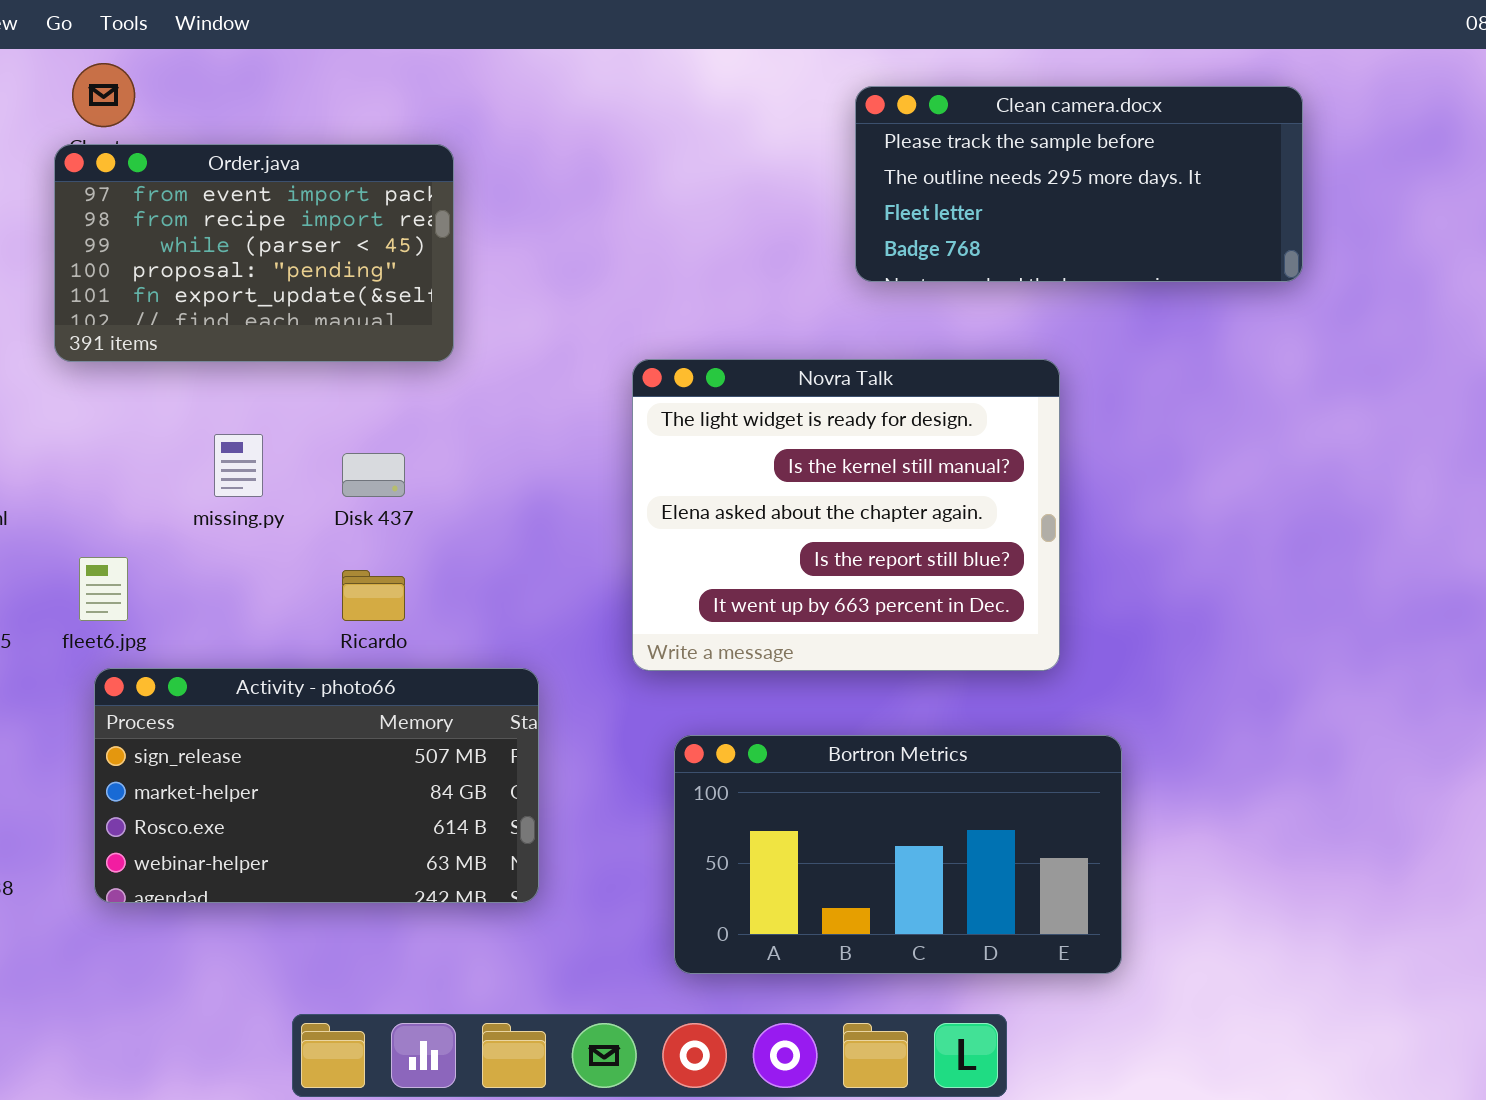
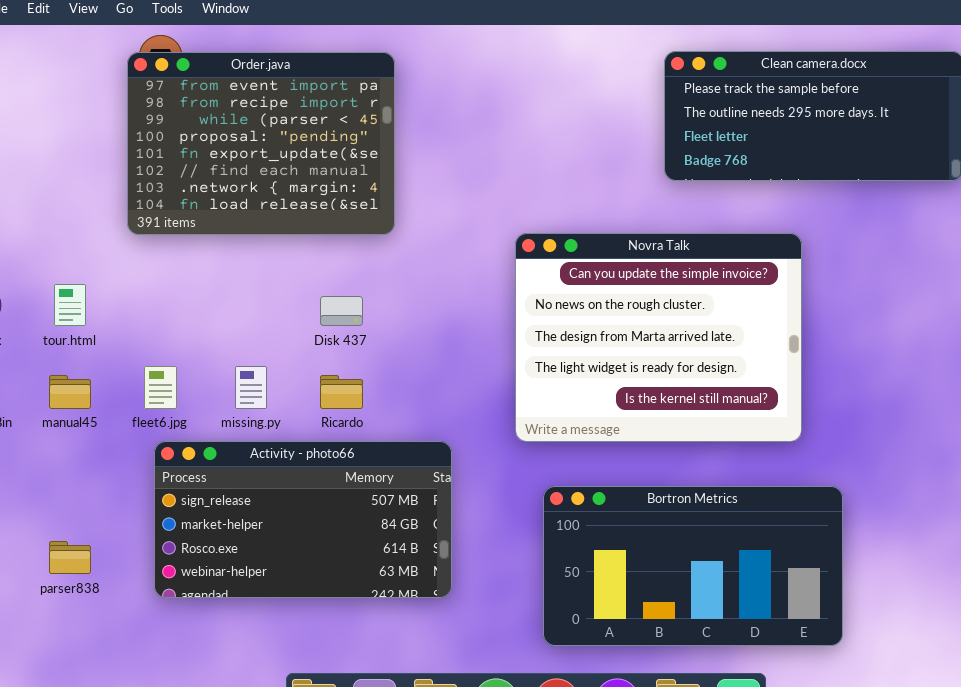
Order.java: [54,144,454,362] -> [127,52,395,235], resized
Novra Talk: [632,359,1060,671] -> [515,233,802,442], scrolled up 3 rows
missing.py: [214,434,263,497] -> [235,366,267,409], moved

